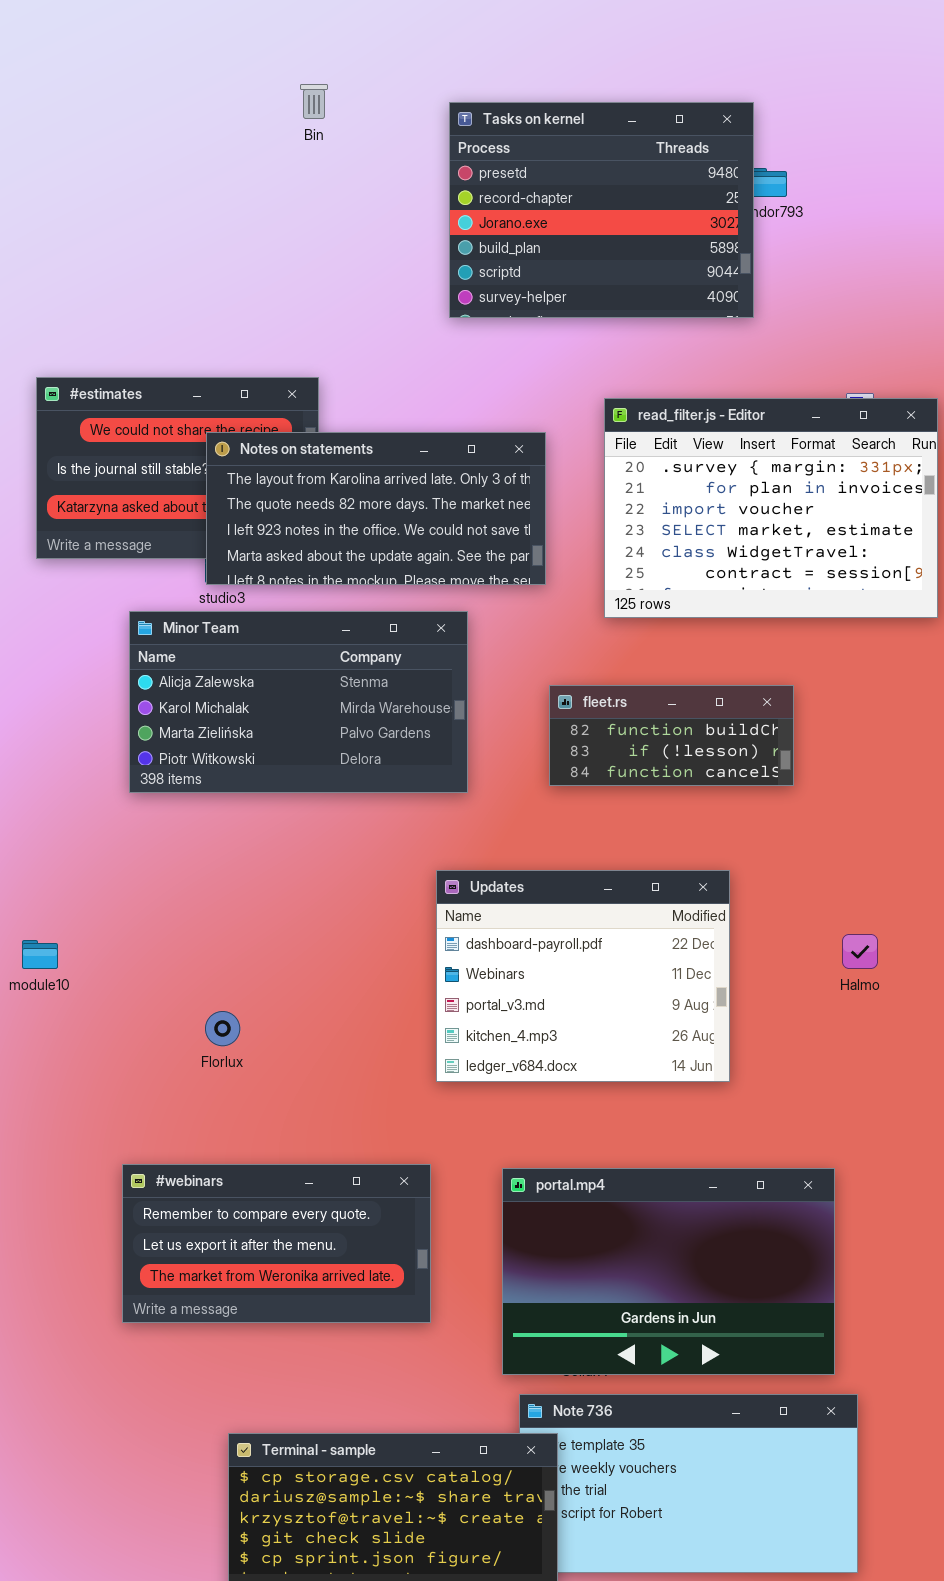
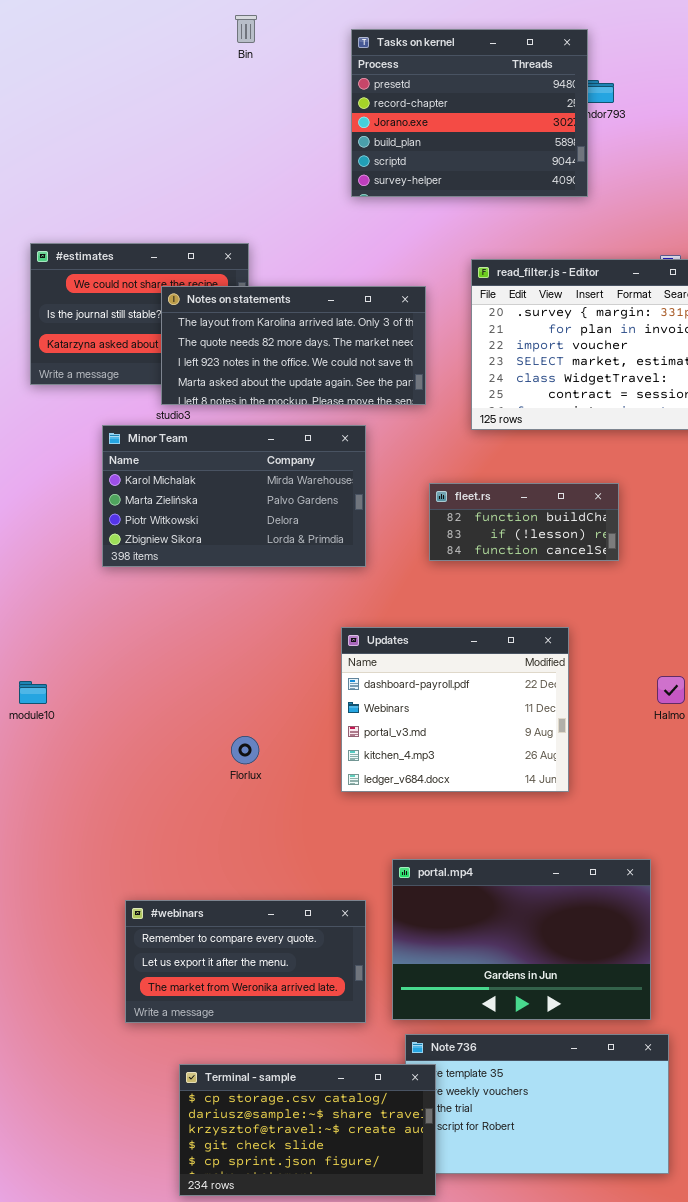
Minor Team: [129,611,468,793] -> [102,425,366,567], scrolled down 1 row
Florlux: [205,1011,240,1046] -> [231,736,259,764], moved
#webinars: [122,1164,431,1323] -> [125,900,366,1023], moved

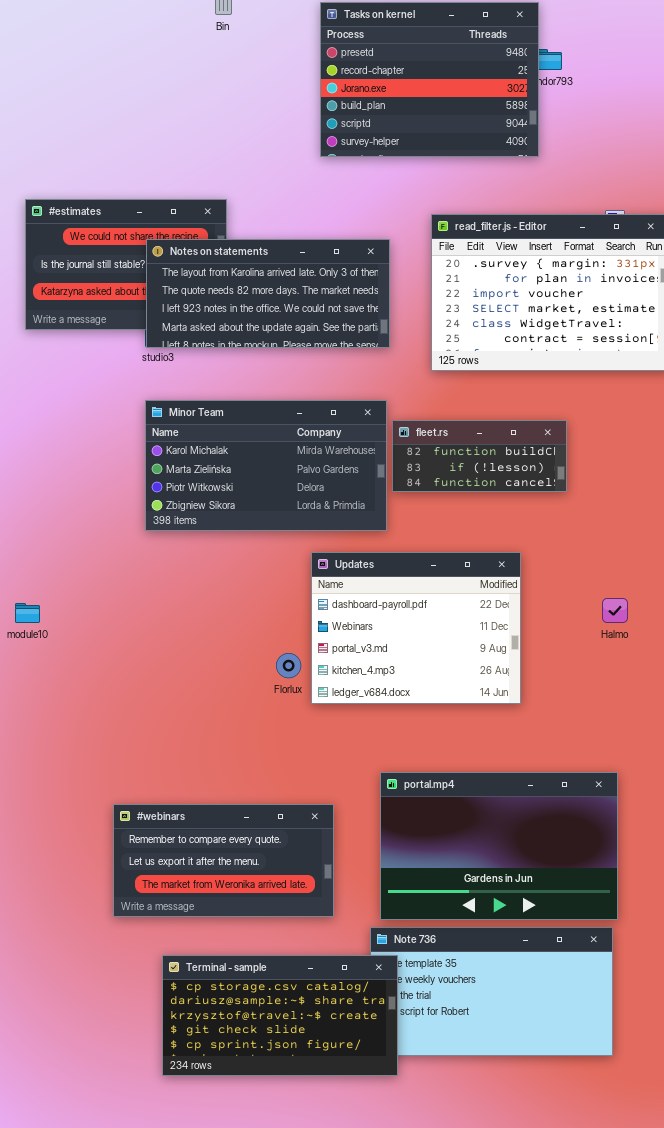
Minor Team: [102,425,366,567] -> [145,400,387,531], moved
Florlux: [231,736,259,764] -> [276,653,301,678], moved
portal.mp4: [392,859,651,1020] -> [380,772,618,920], moved

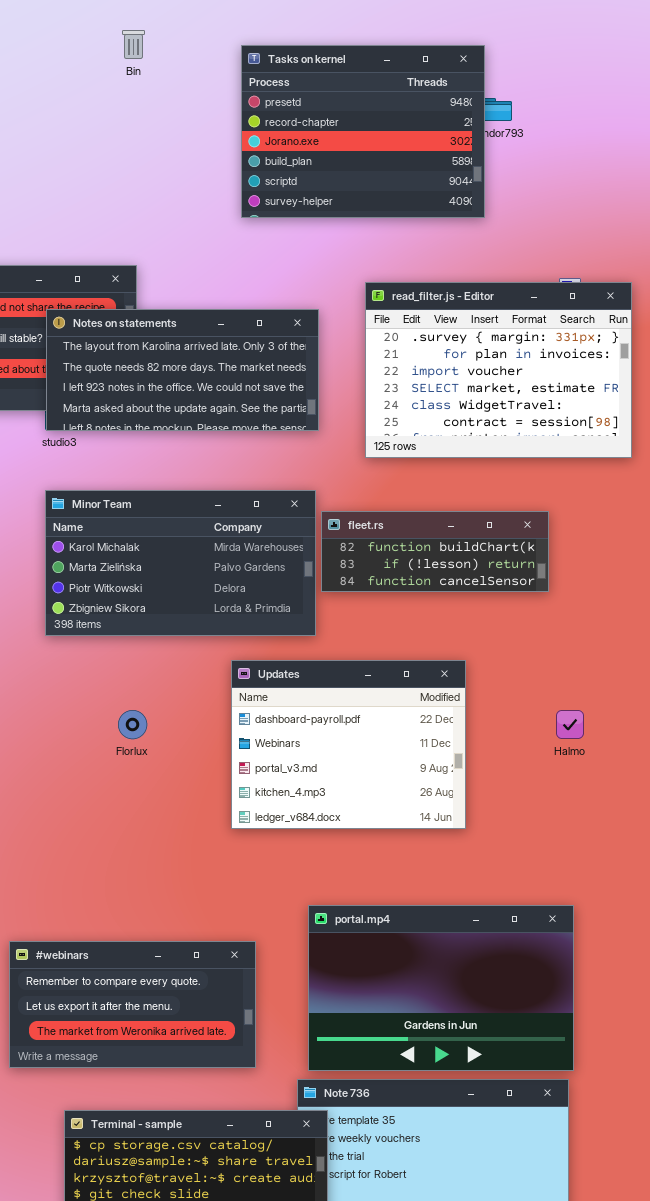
fleet.rs: [392,420,567,492] -> [321,511,549,592], resized
Florlux: [276,653,301,678] -> [118,710,147,739], moved

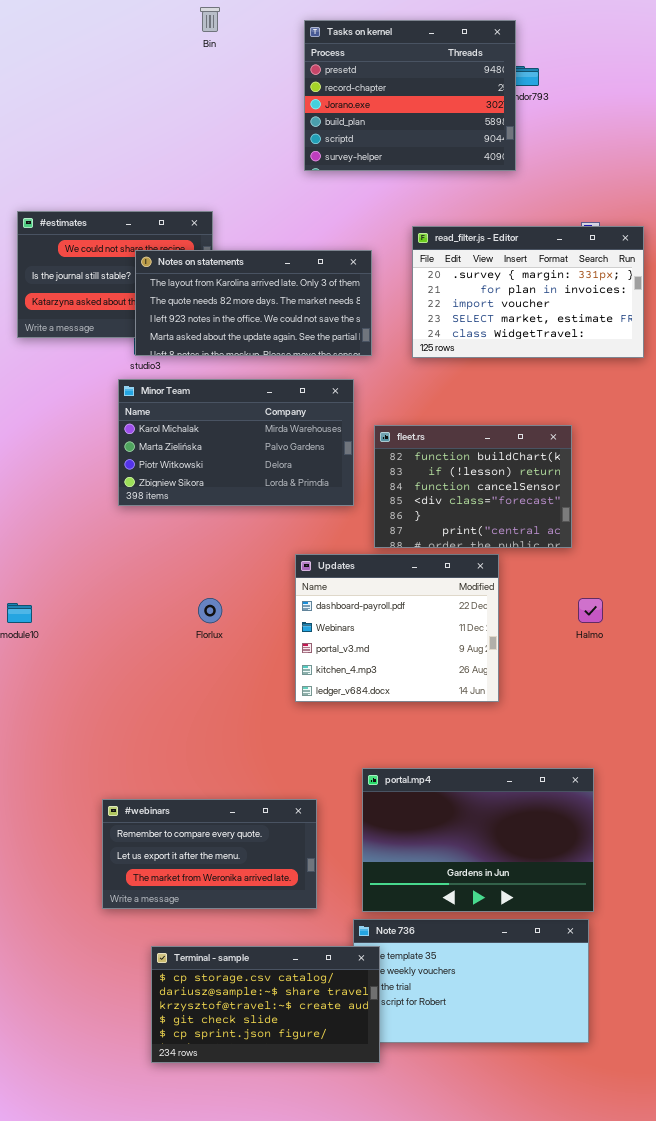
read_filter.js - Editor: [365,282,632,458] -> [412,226,644,358], resized
Minor Team: [45,490,316,636] -> [118,379,354,506], moved
fleet.rs: [321,511,549,592] -> [374,425,572,548], resized

